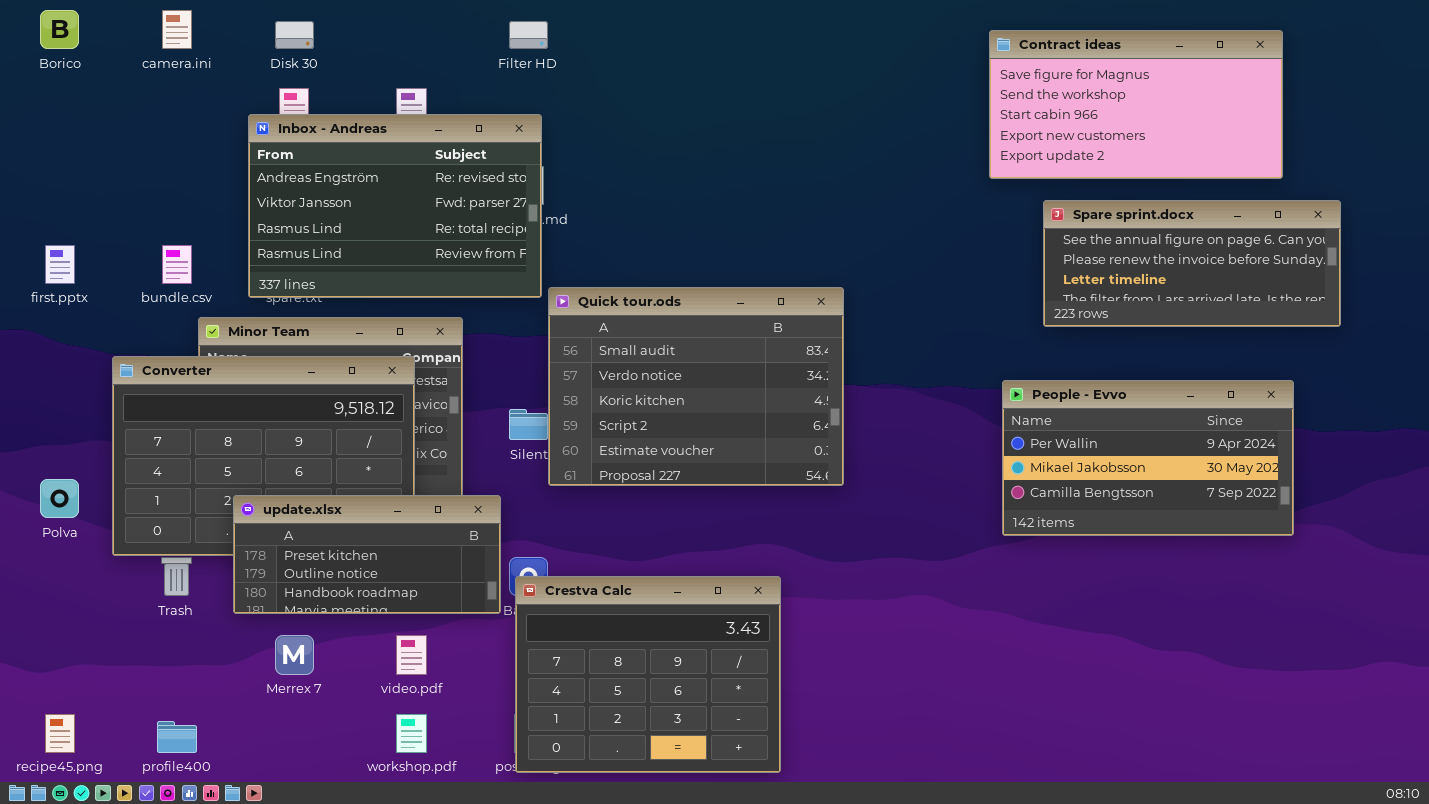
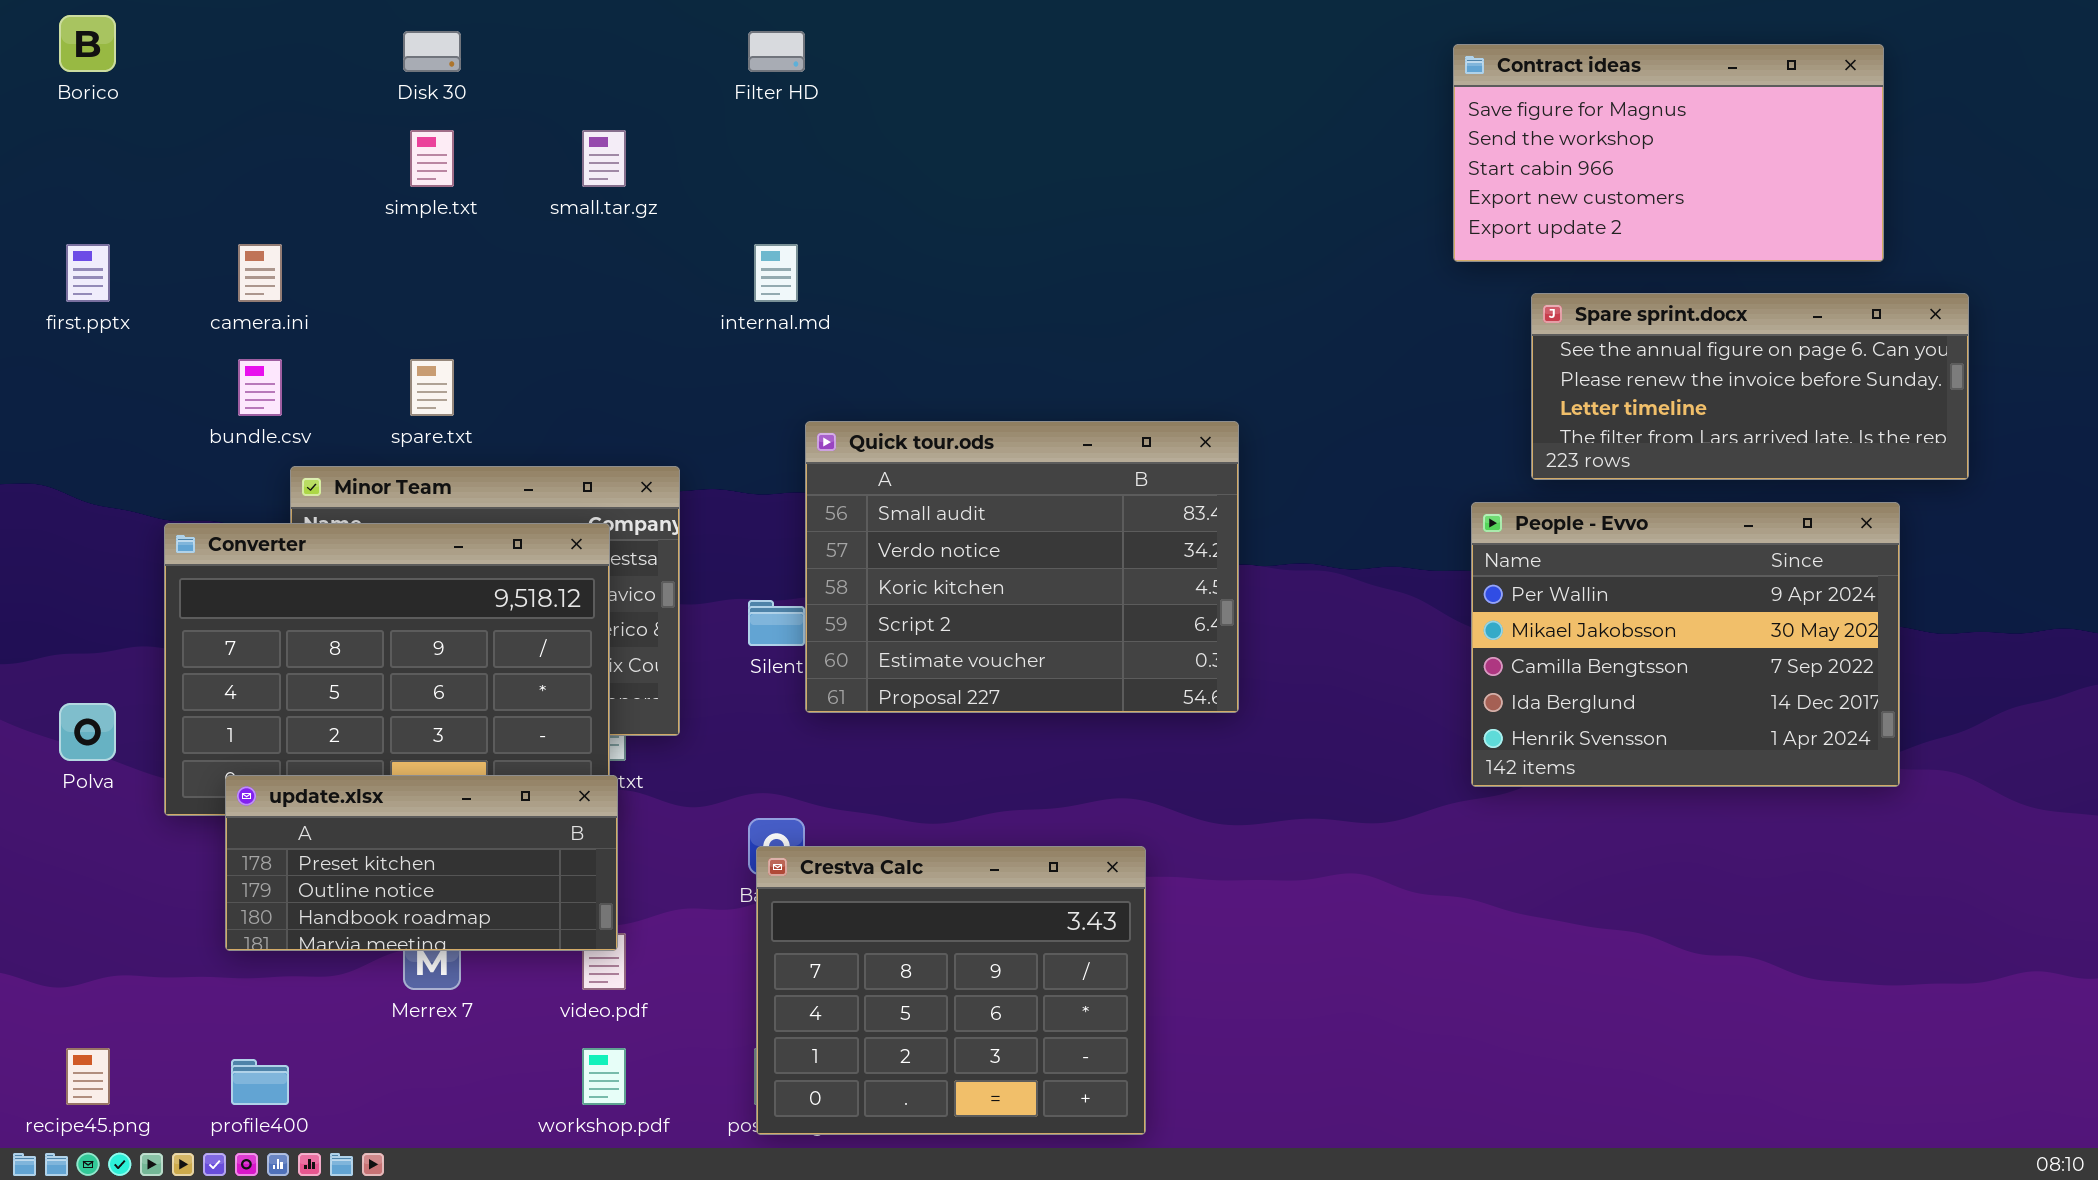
camera.ini: [162,10,192,49] -> [238,244,282,302], moved
Inbox - Andreas: [248,114,542,298] -> none, closed
first.pptx: [45,245,75,284] -> [66,244,110,302], moved
People - Evvo: [1002,380,1294,536] -> [1471,502,1900,787], resized
update.xlsx: [233,495,501,614] -> [225,775,618,951], moved

